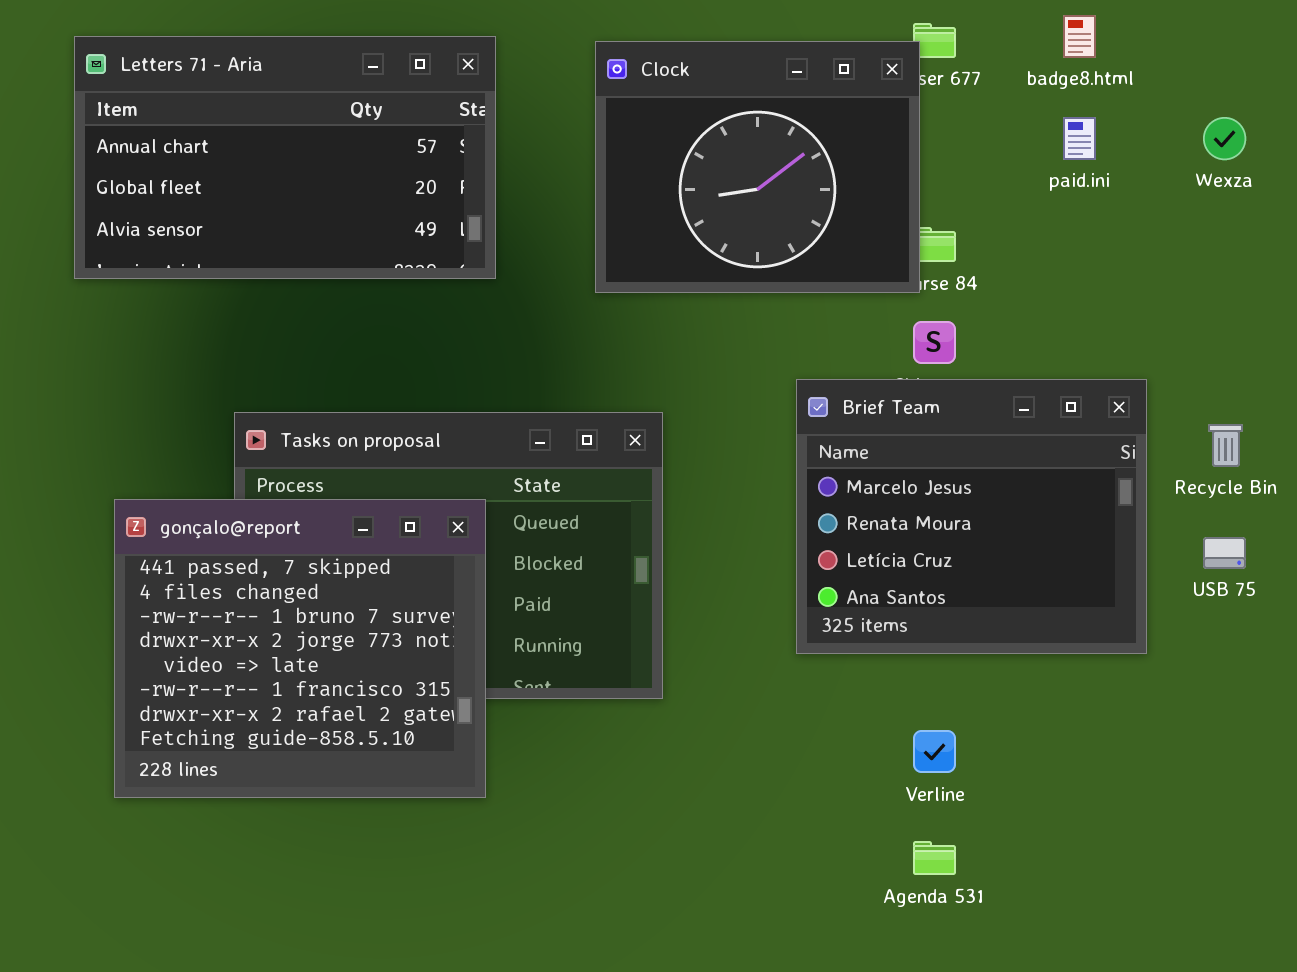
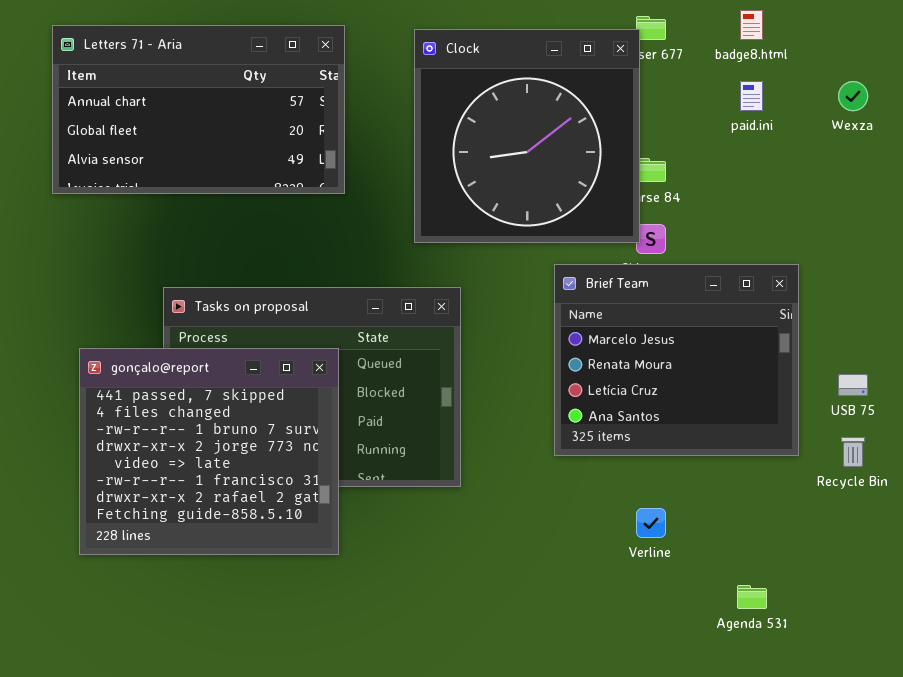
Clock: [595,41,920,293] -> [414,29,640,243], resized
Recycle Bin: [1208,424,1243,467] -> [841,437,865,467], moved
Agenda 531: [913,841,956,875] -> [737,585,767,609], moved

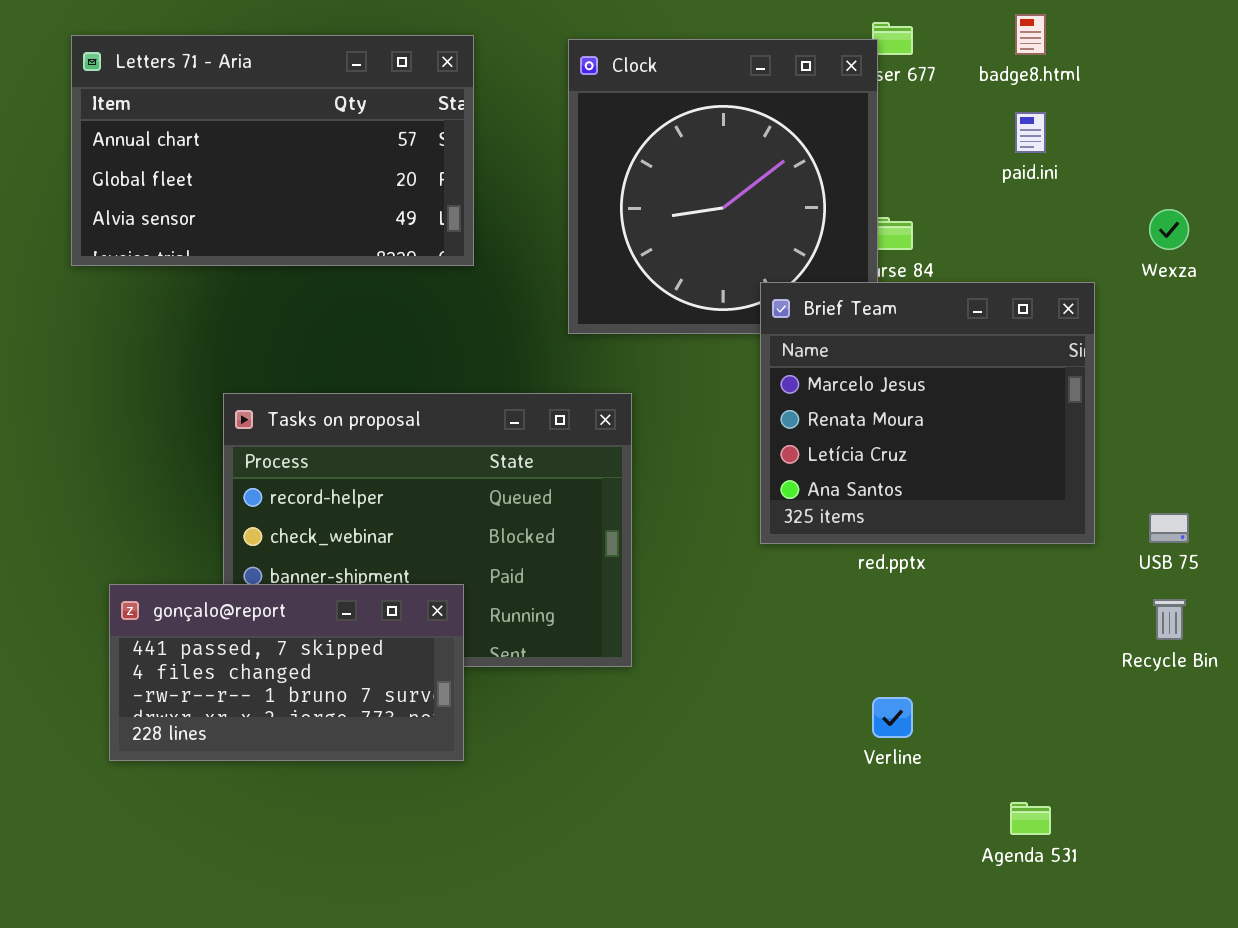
Wexza: [838,81,868,111] -> [1149,209,1189,250], moved
Brief Team: [554,264,799,456] -> [760,282,1095,544], moved
gonçalo@report: [79,348,339,555] -> [109,584,464,761], resized

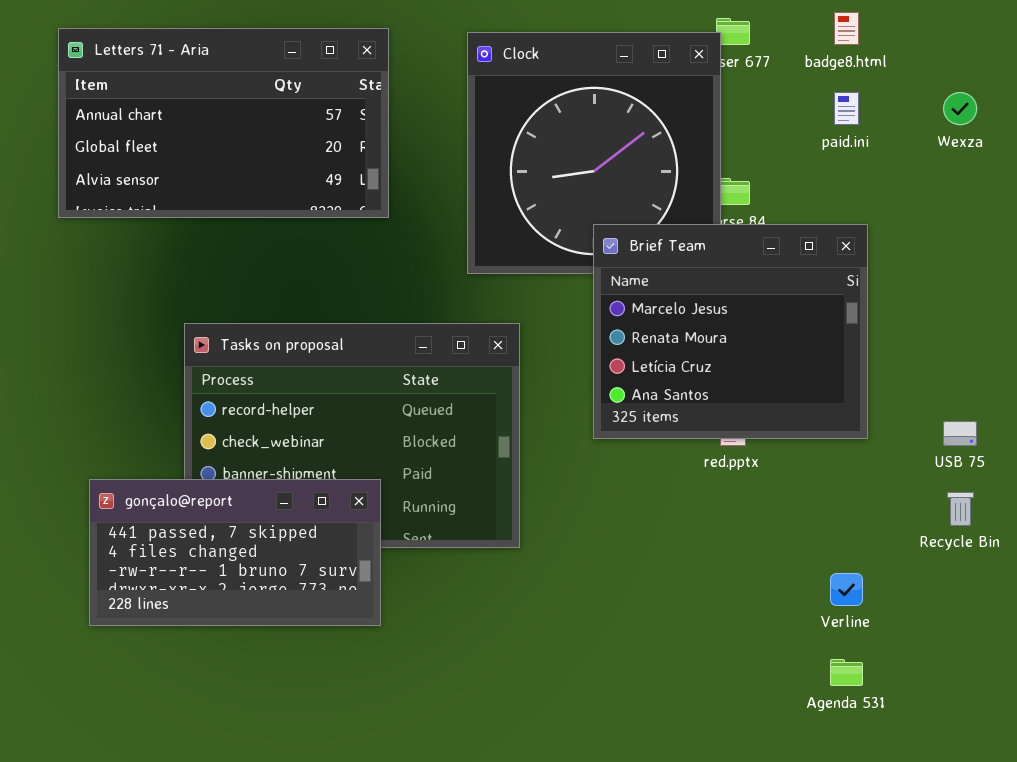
Wexza: [1149,209,1189,250] -> [943,92,977,125], moved
Brief Team: [760,282,1095,544] -> [593,224,868,439], moved
Verline: [872,697,913,738] -> [830,573,863,606], moved

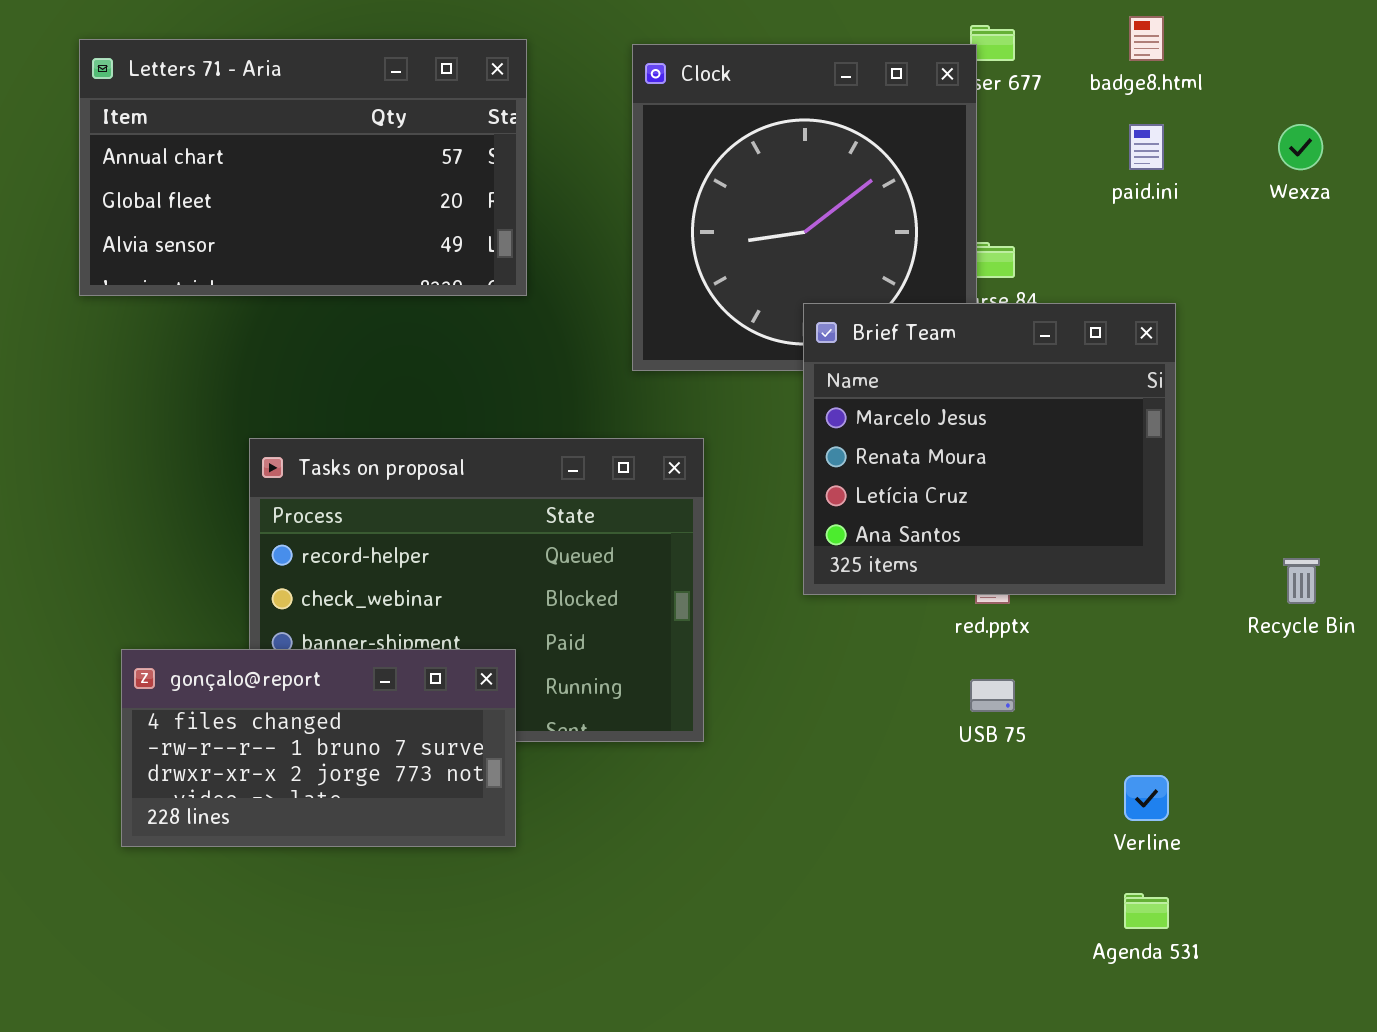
USB 75: [943,421,977,446] -> [970,679,1015,712], moved
gonçalo@report: [89,479,381,626] -> [121,649,516,847], scrolled down 1 row
Recycle Bin: [947,492,974,526] -> [1283,558,1320,604], moved

